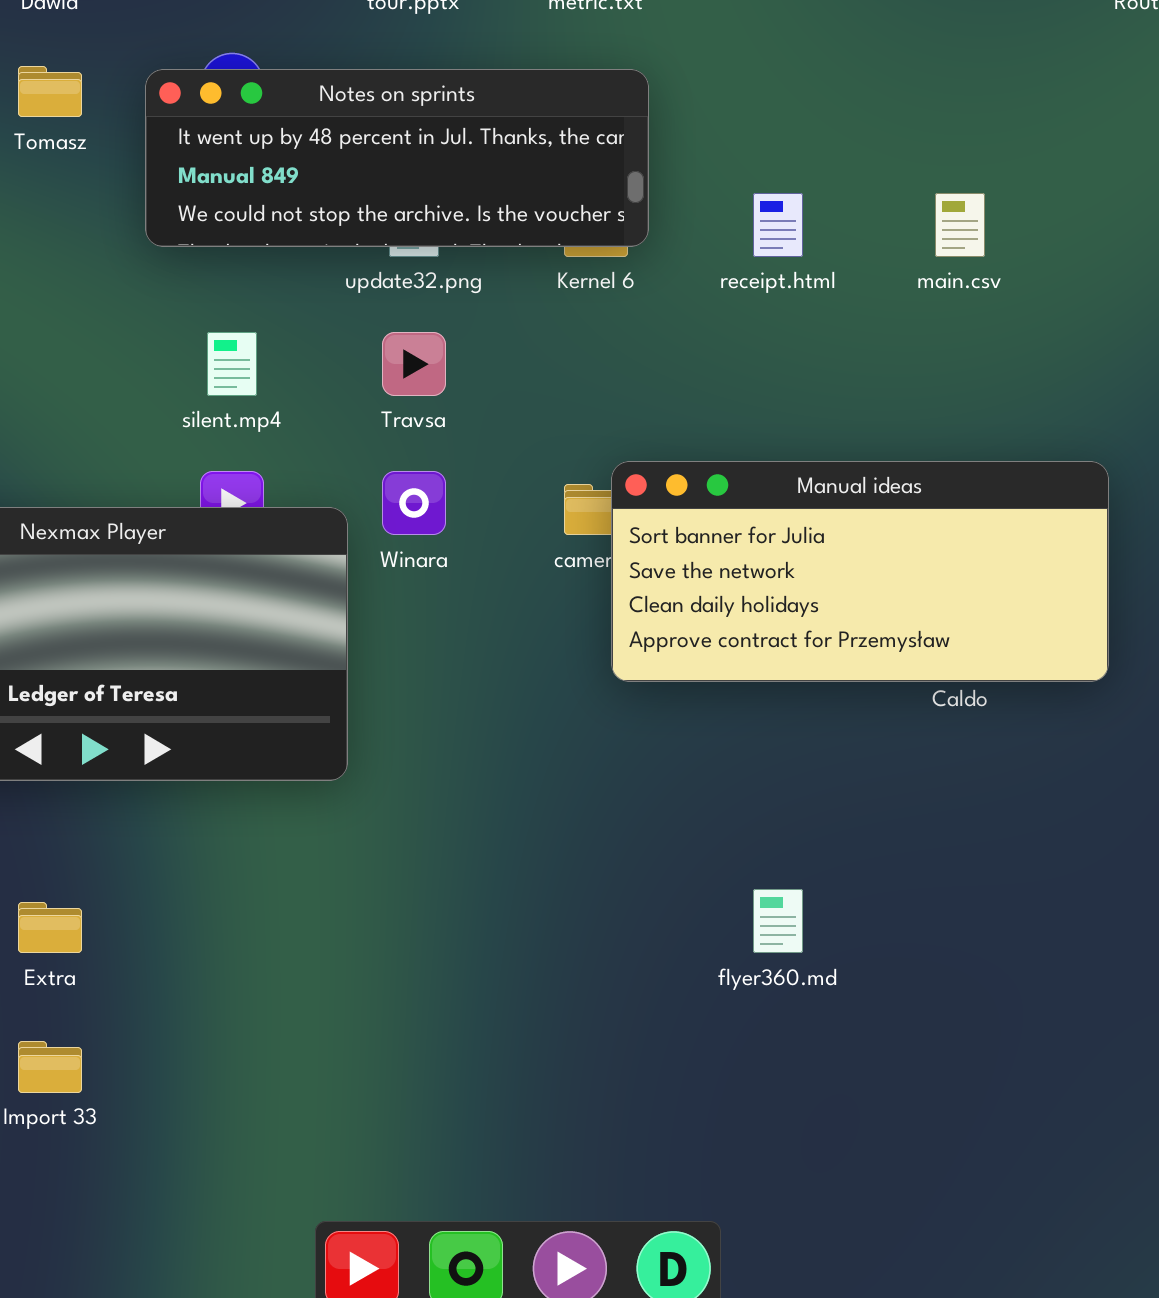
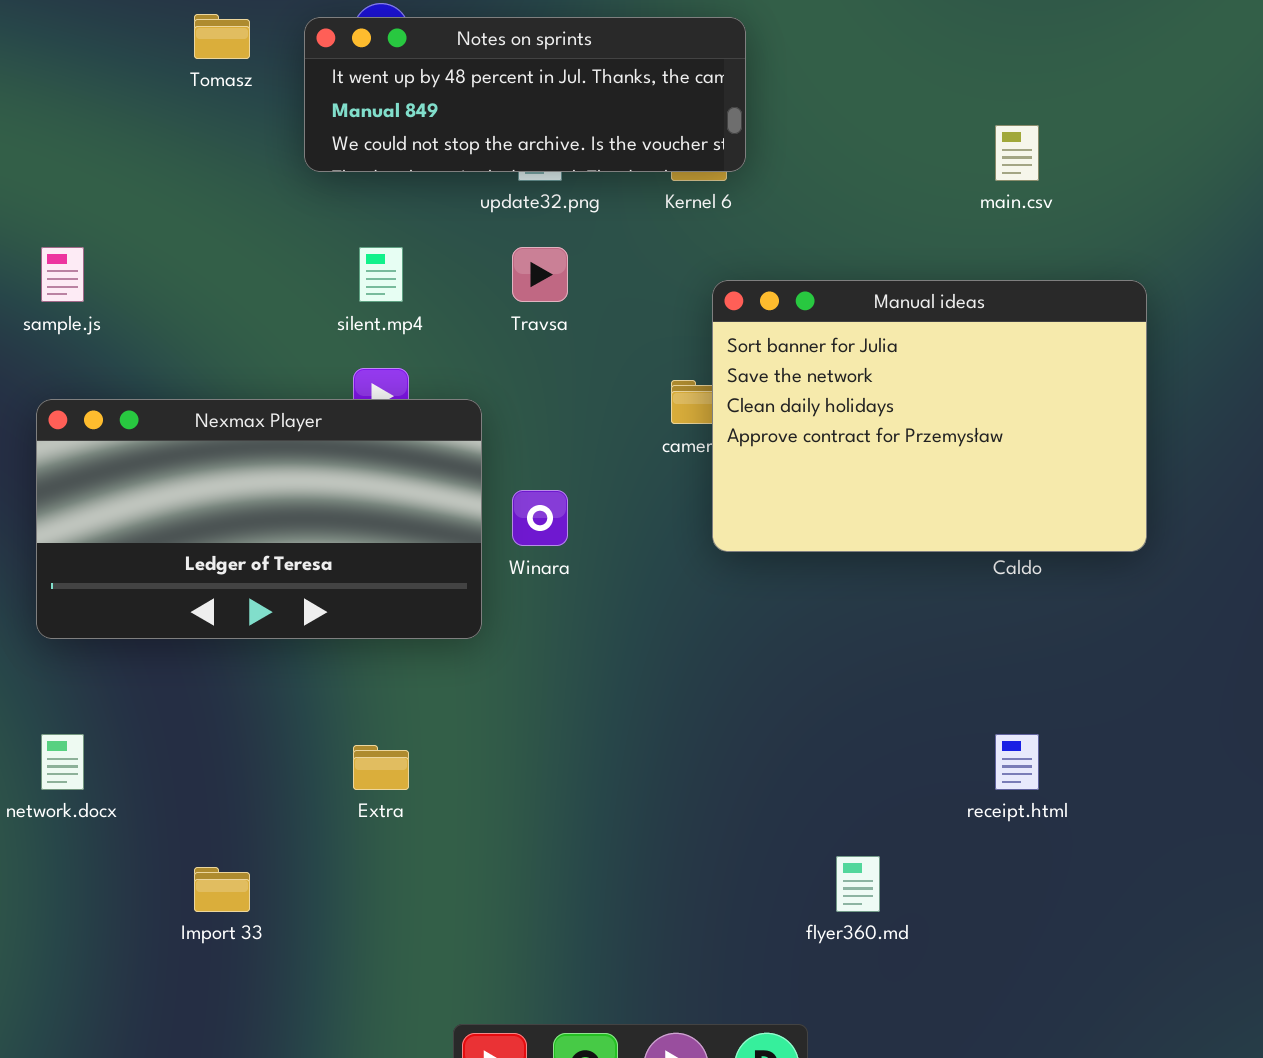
receipt.html: [753,193,803,257] -> [995,734,1039,790], moved
Manual ideas: [611,461,1109,682] -> [712,280,1147,552], resized
Winara: [382,471,446,535] -> [512,490,568,546], moved
flyer360.md: [753,889,803,953] -> [836,856,880,912], moved
Extra: [18,902,82,953] -> [353,745,409,790], moved

